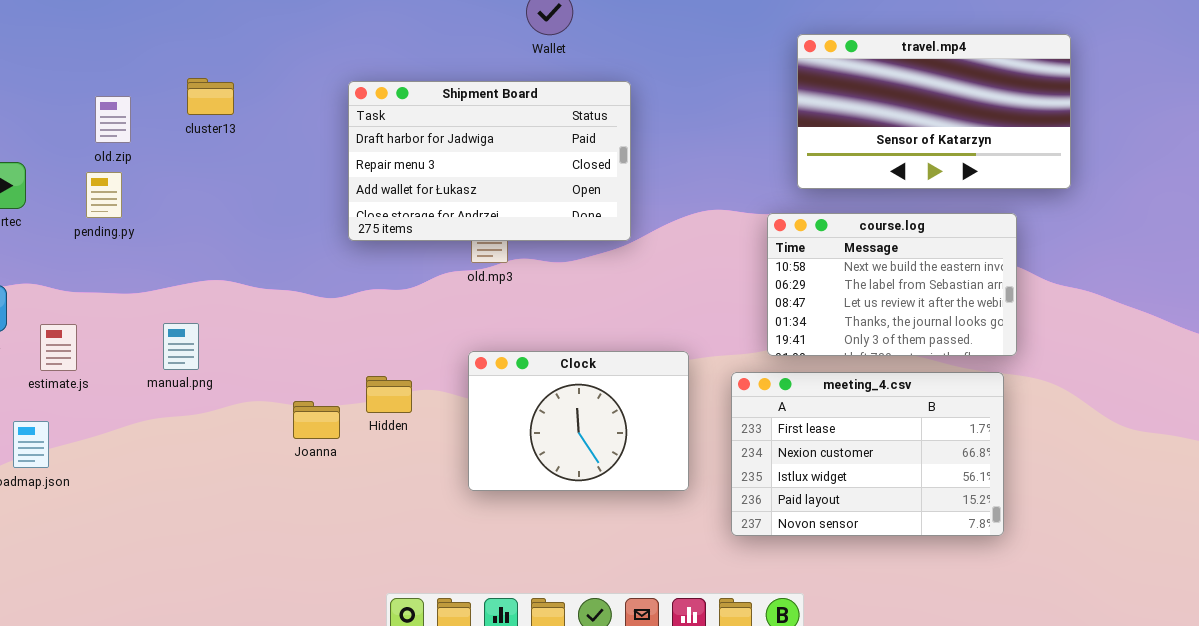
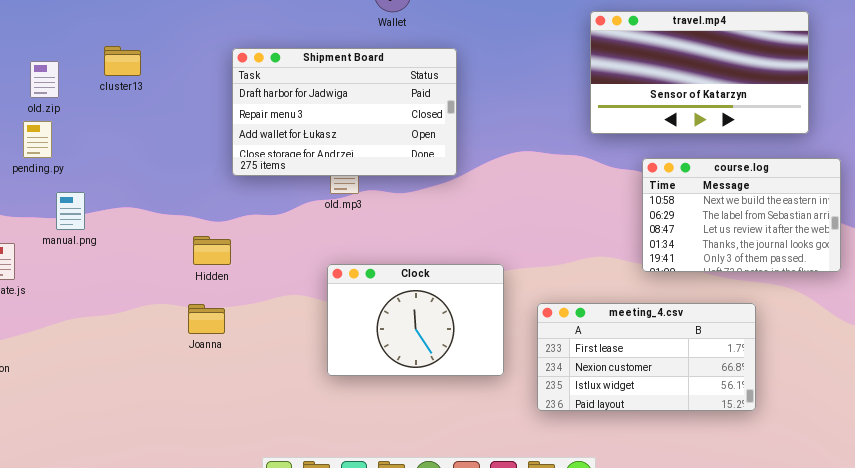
course.log: [767,213,1017,356] -> [642,158,841,272], moved
manual.png: [163,323,199,370] -> [56,192,85,230], moved
meeting_4.csv: [731,372,1004,536] -> [537,303,756,411], resized
Hidden: [366,376,412,413] -> [193,236,231,265], moved

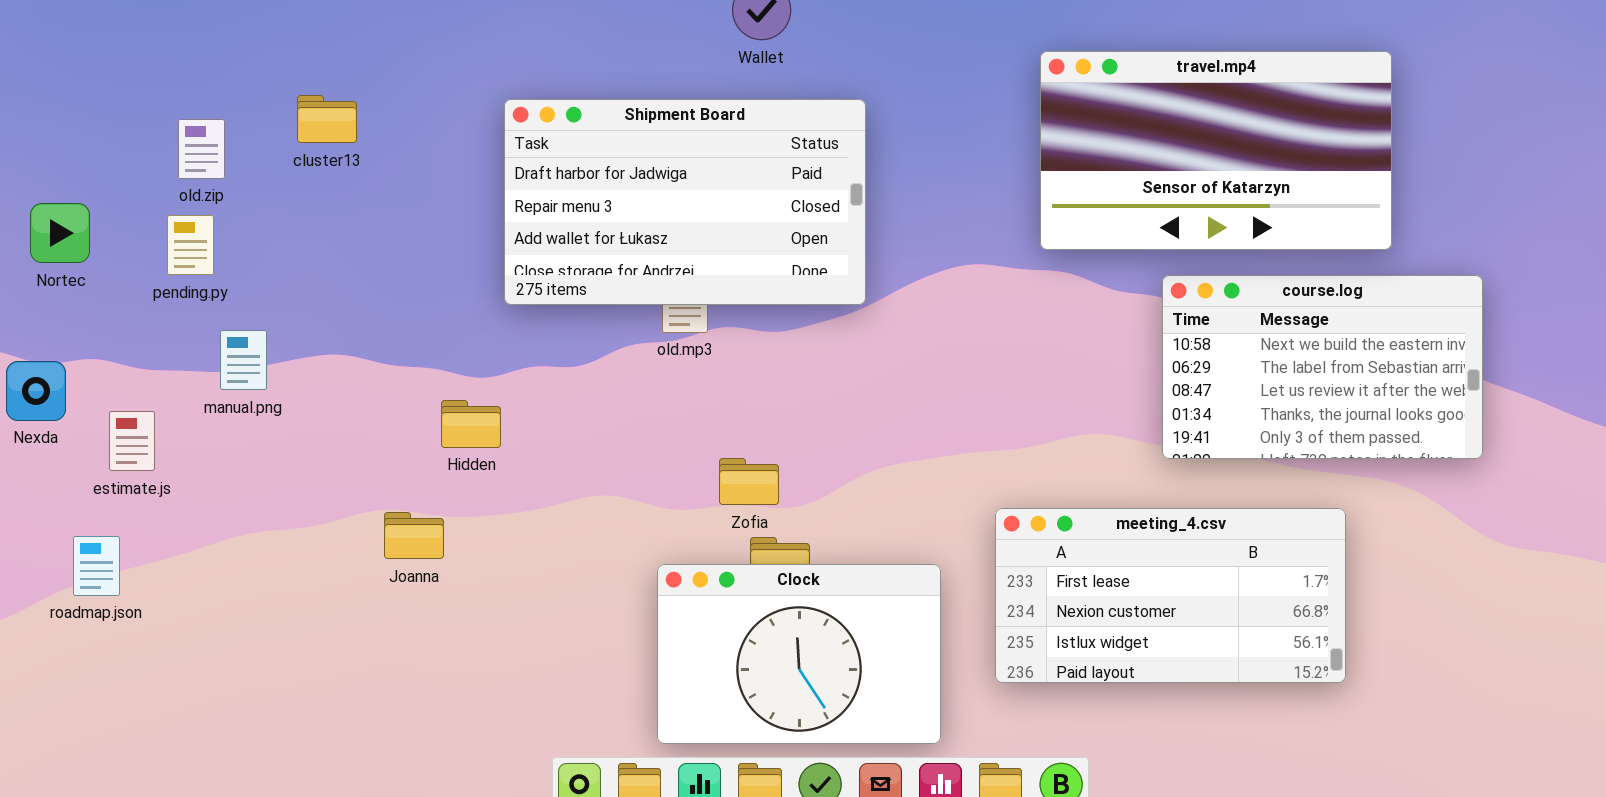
travel.mp4: [590,11,809,134] -> [1040,51,1392,250], moved
Clock: [327,264,504,376] -> [657,564,941,744], moved
Joanna: [188,304,225,334] -> [384,512,444,559], moved

